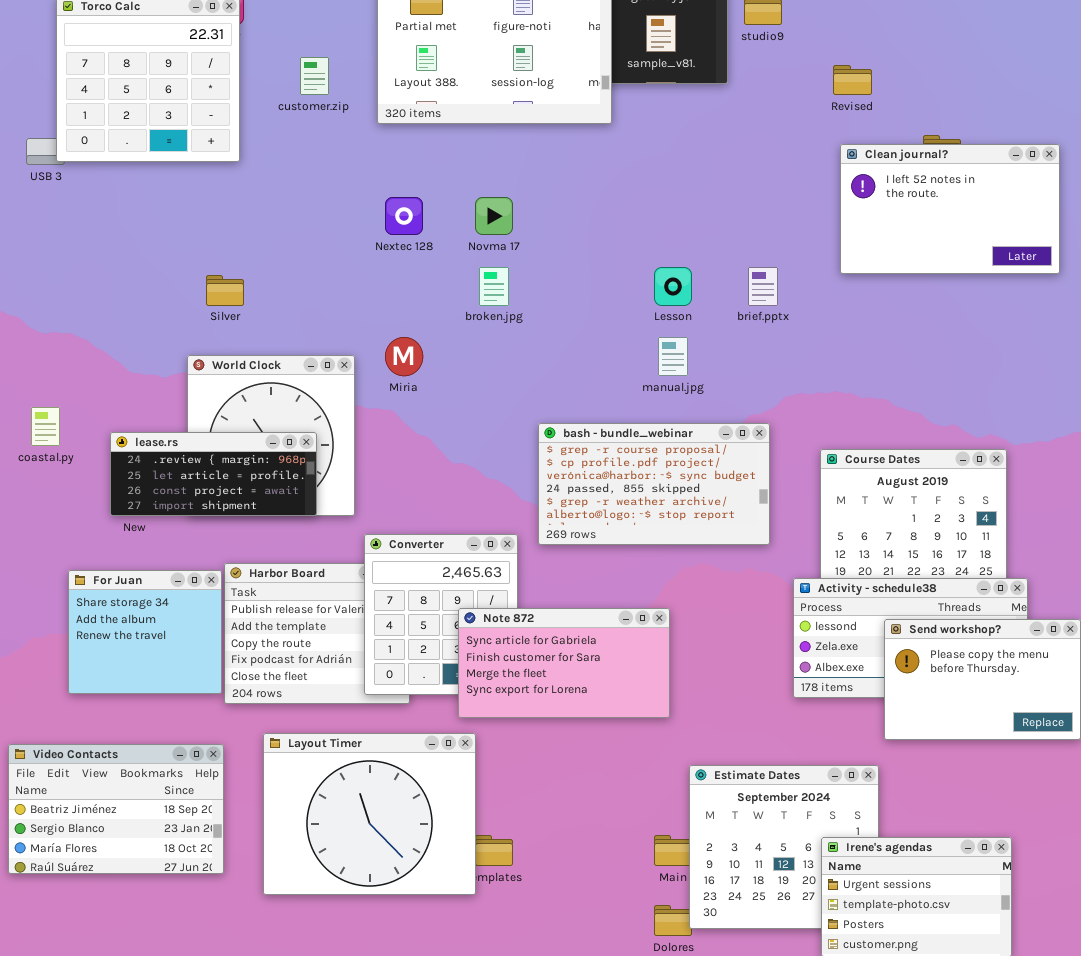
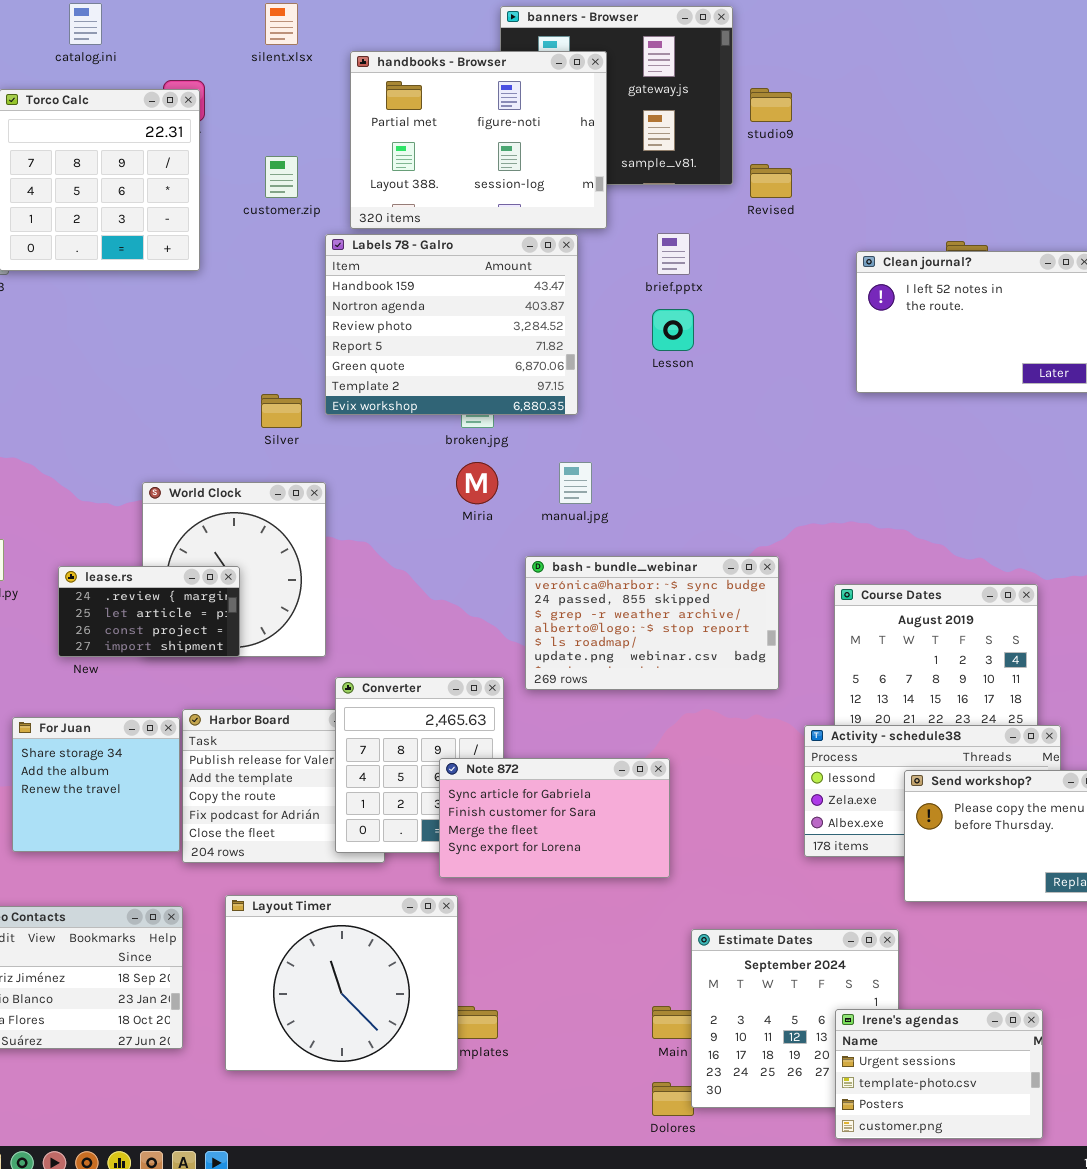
Revised: [833,65,872,95] -> [750,164,792,198], moved
Labels 78 - Galro: none -> [325,234,578,415], opened
Lesson: [654,267,692,306] -> [652,309,694,351], moved
brief.pptx: [748,267,778,306] -> [657,233,690,275], moved
Silver: [206,275,244,306] -> [261,394,302,428], moved
Miria: [385,337,423,376] -> [456,462,498,504], moved
manual.jpg: [658,337,688,376] -> [559,462,592,504], moved
bash - bundle_webinar: [538,423,770,545] -> [525,556,779,690], scrolled down 2 rows
lease.rs: [110,432,317,516] -> [58,566,240,657], resized

